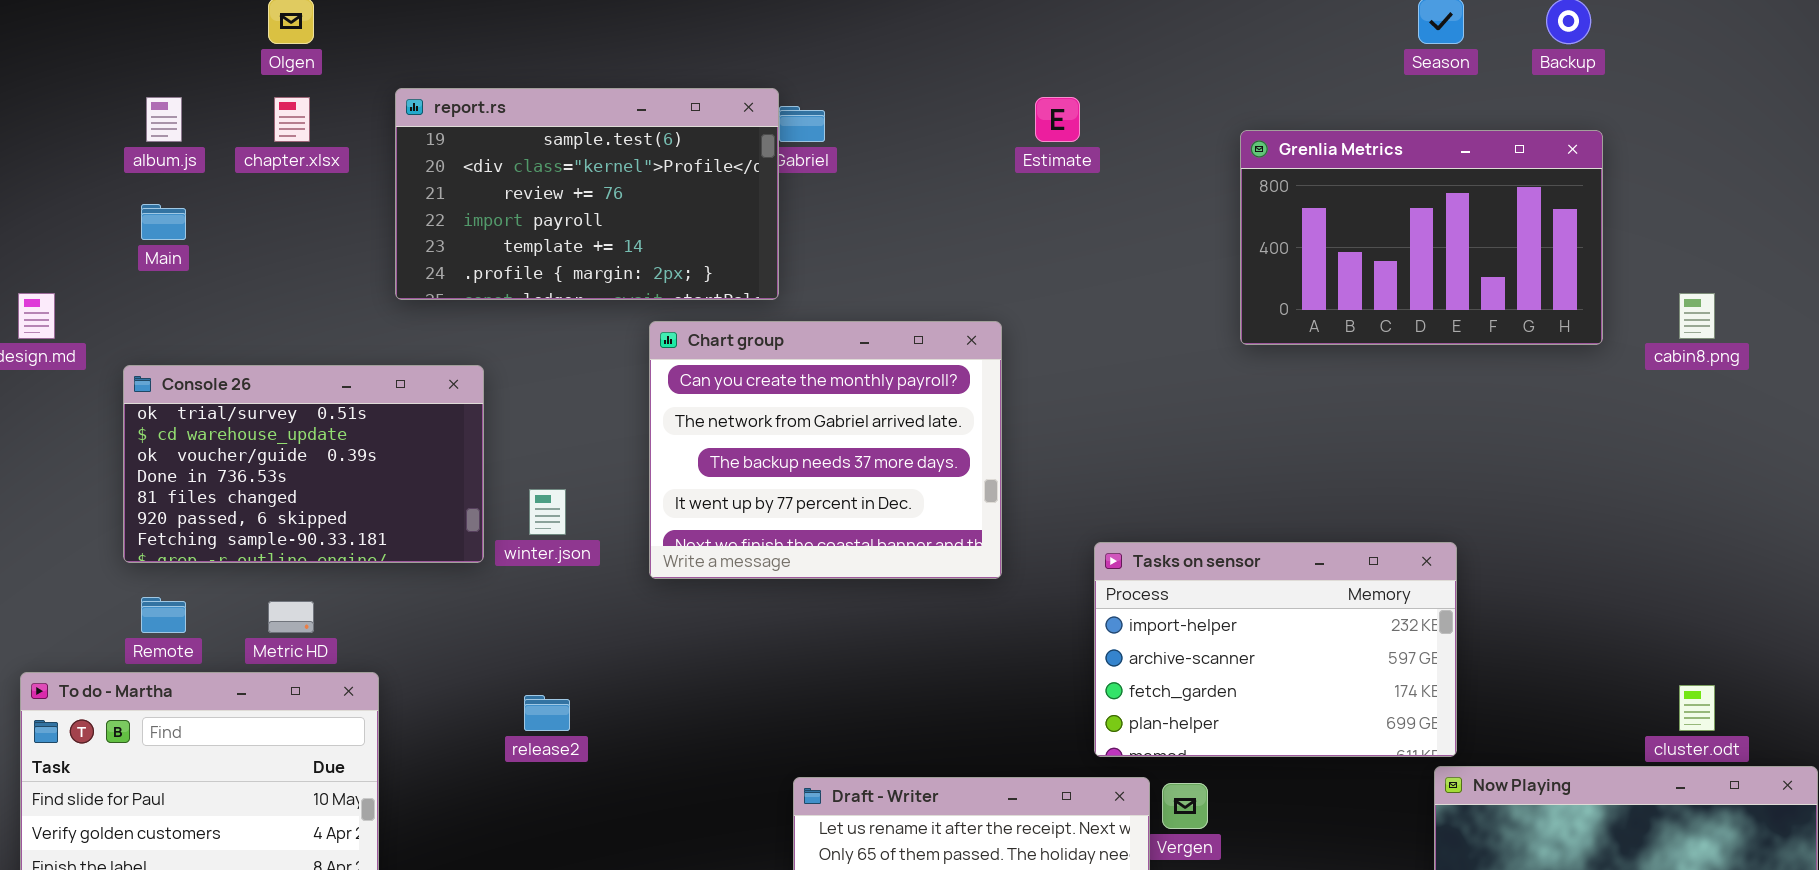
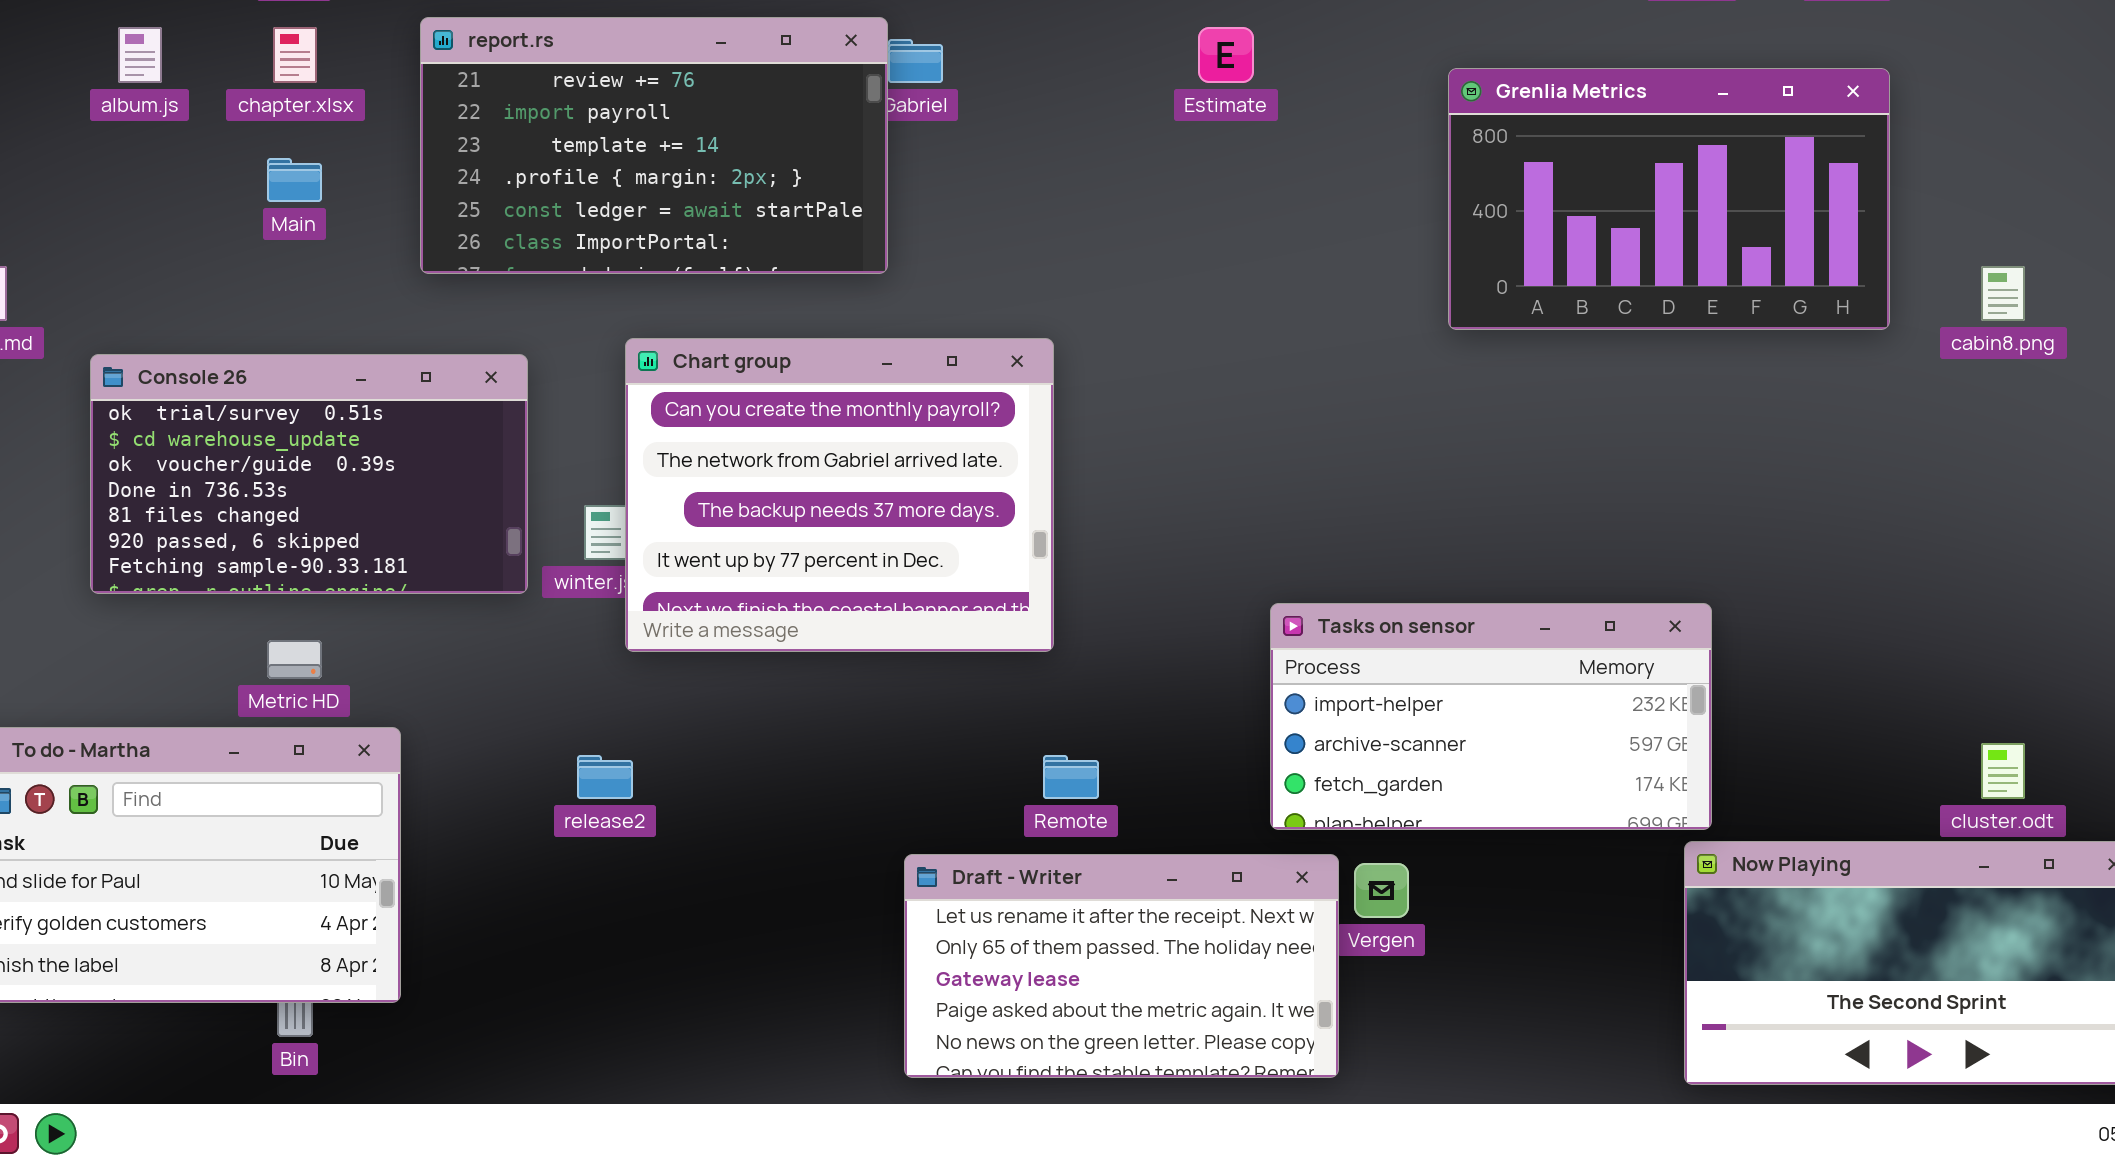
report.rs: [395,88,779,300] -> [420,17,888,274], scrolled down 2 rows
Main: [141,204,186,240] -> [267,158,322,202], moved
Chart group: [649,321,1002,579] -> [625,338,1054,652], moved
Tasks on sensor: [1094,542,1457,757] -> [1270,603,1712,830], resized
Remote: [141,597,186,633] -> [1043,755,1099,799], moved

